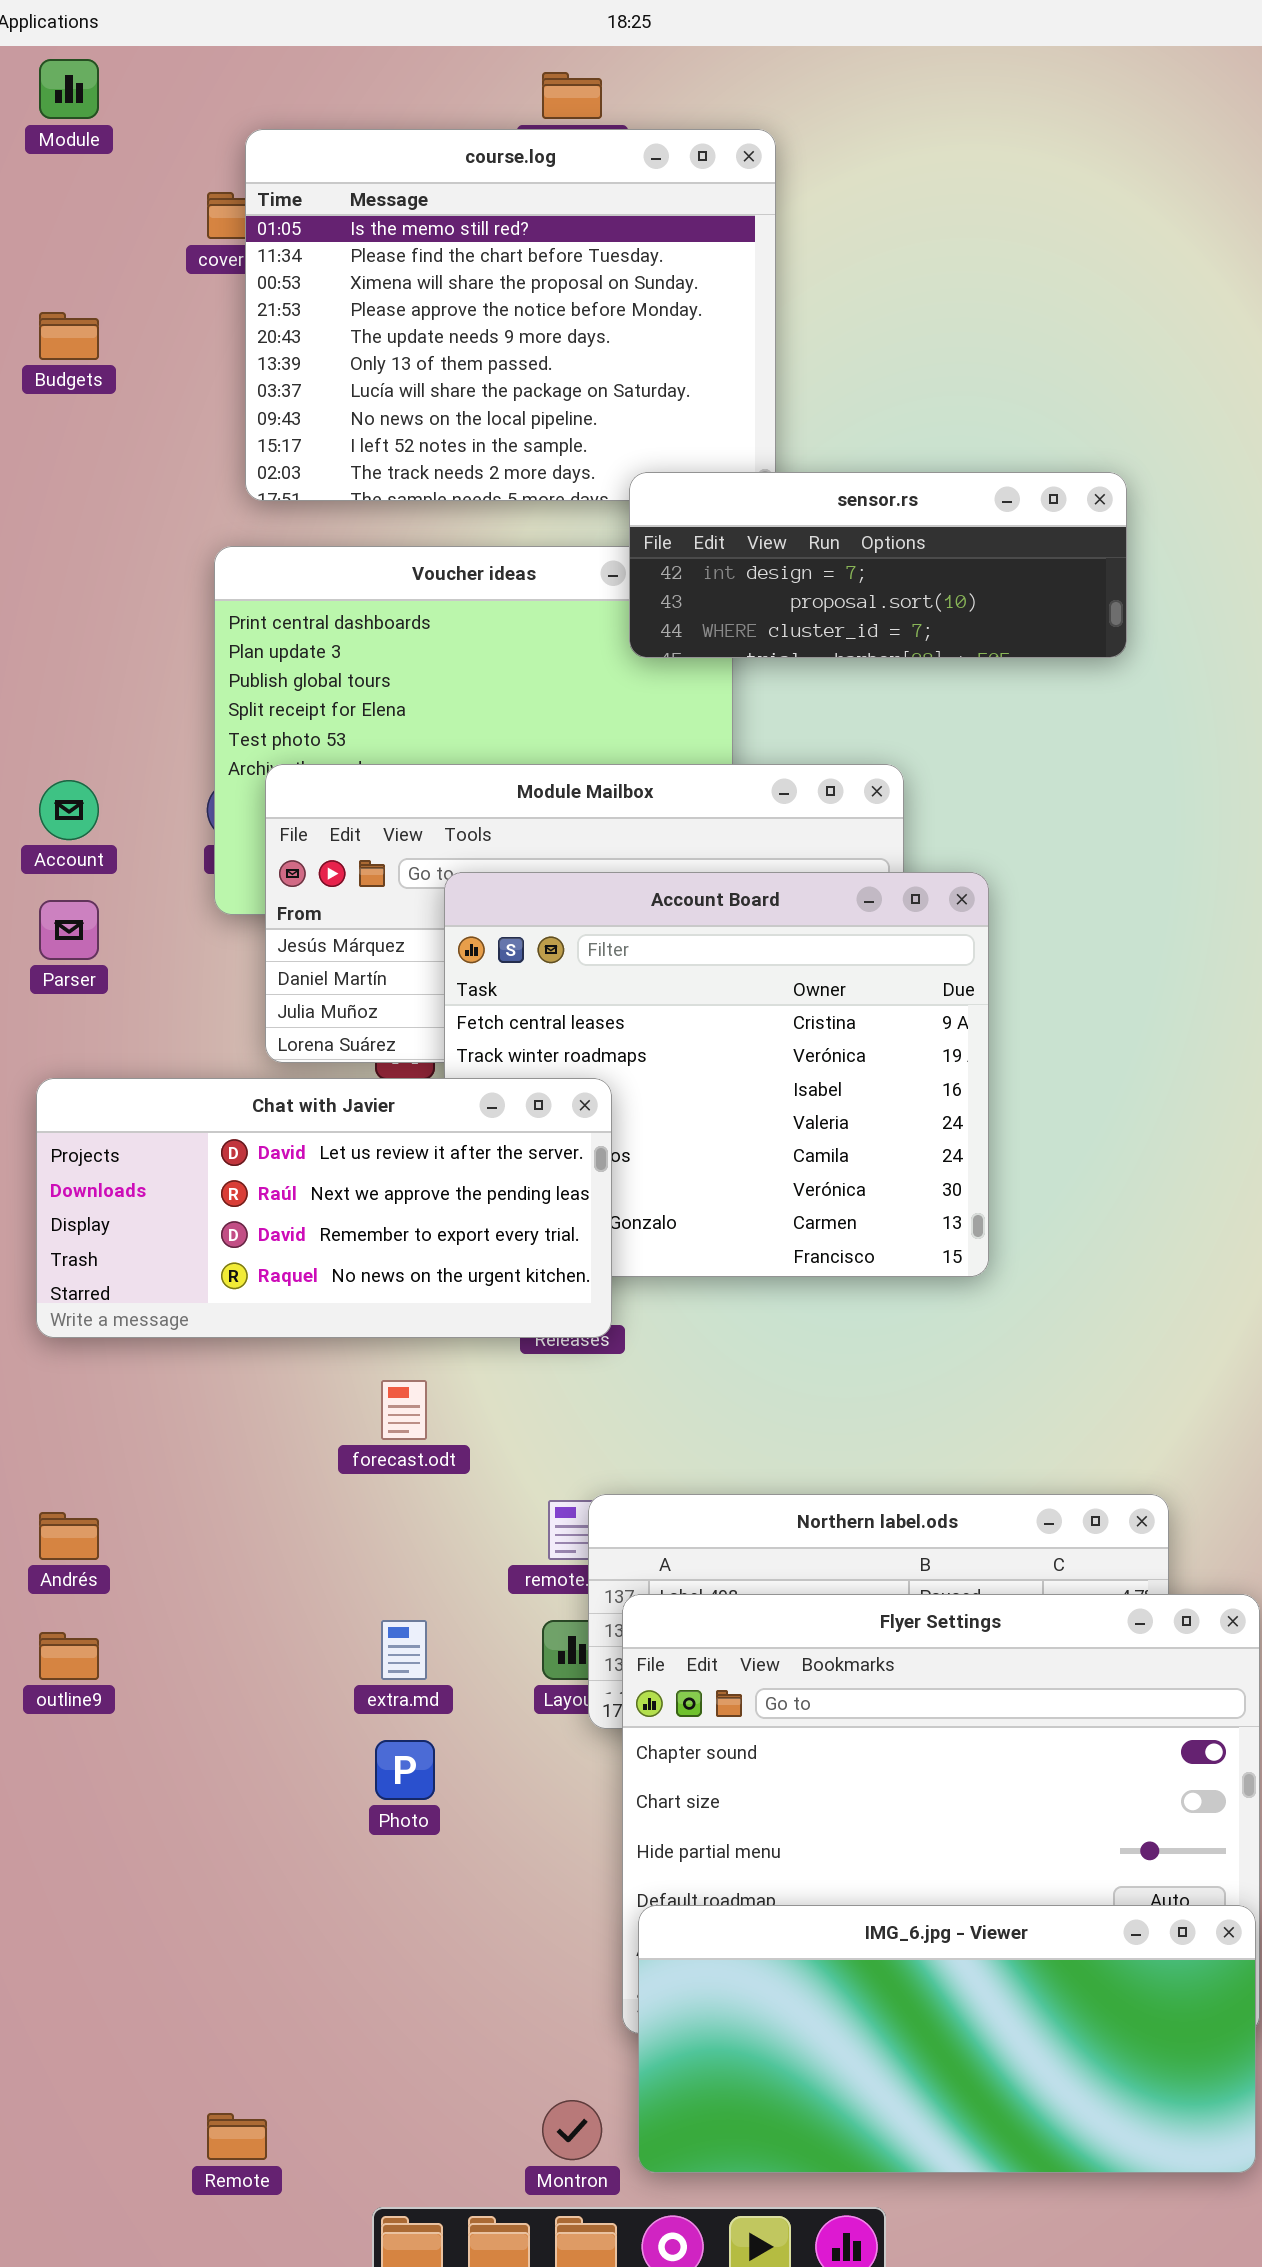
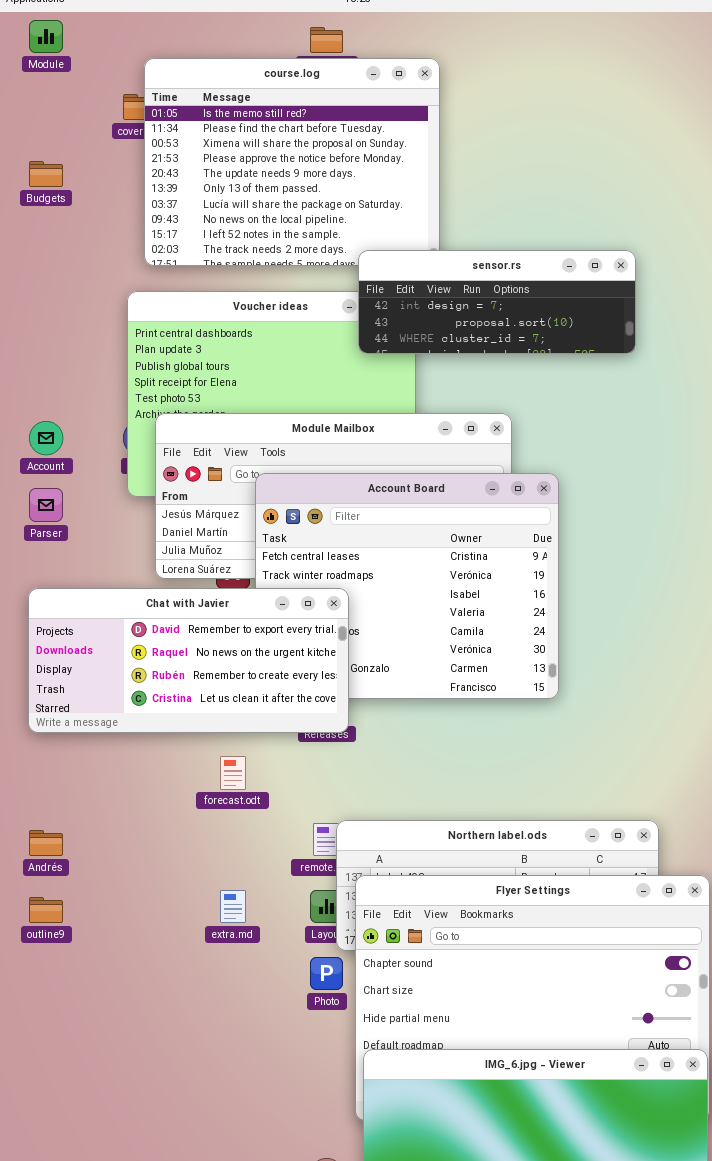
Chat with Javier: [36,1078,612,1338] -> [28,588,349,733], scrolled down 2 rows
Photo: [375,1740,435,1800] -> [310,957,343,990], moved

